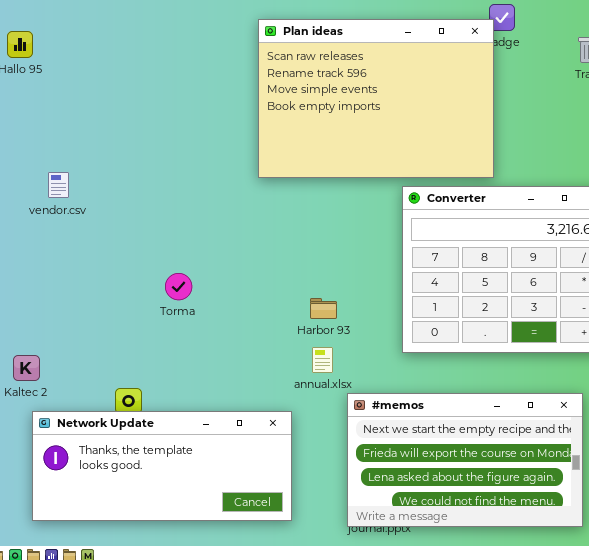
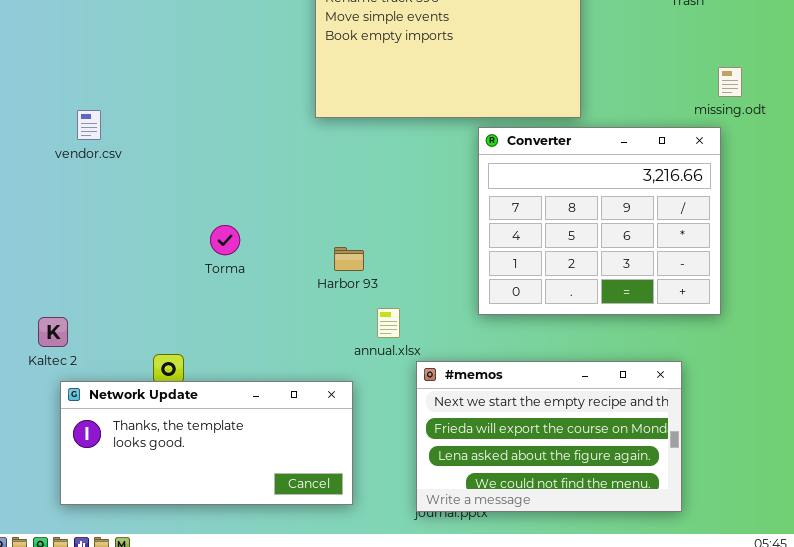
Harbor 93: [310,298,337,319] -> [334,247,364,271], moved

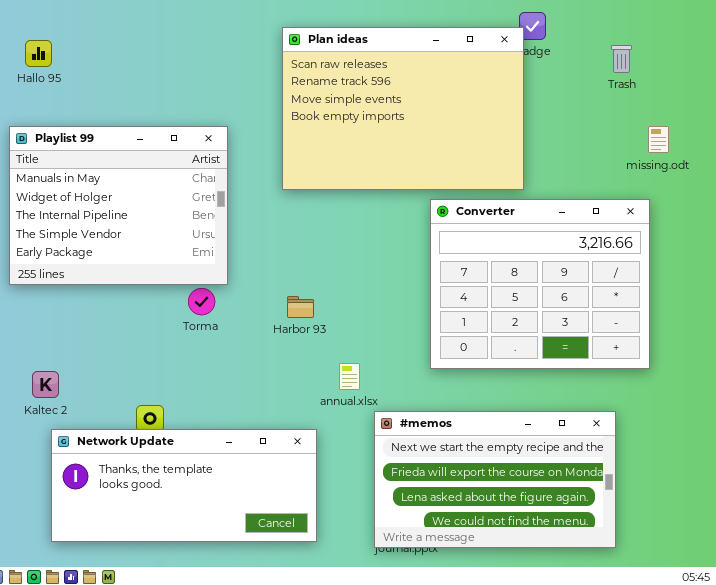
Playlist 99: none -> [9,126,228,285], opened
missing.odt: [718,67,742,97] -> [648,126,669,153], moved
Harbor 93: [334,247,364,271] -> [287,296,314,318], moved

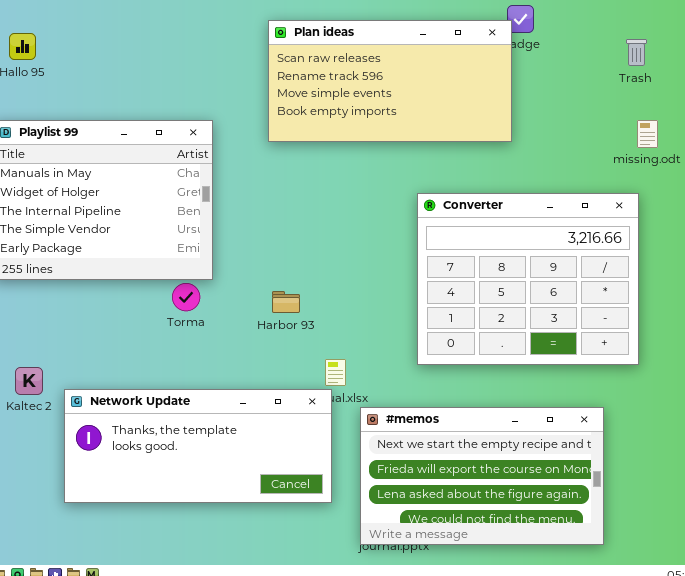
Plan ideas: [282,27,524,190] -> [268,20,512,142], resized
Trash: [611,45,632,73] -> [626,39,647,66], moved
Network Update: [51,429,317,542] -> [64,389,332,503], moved

